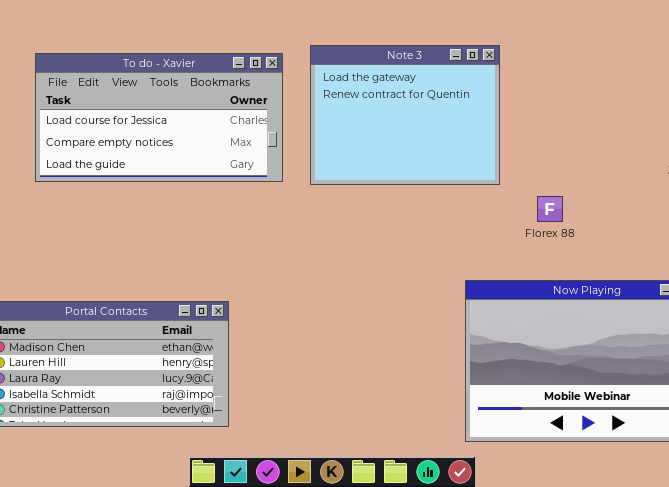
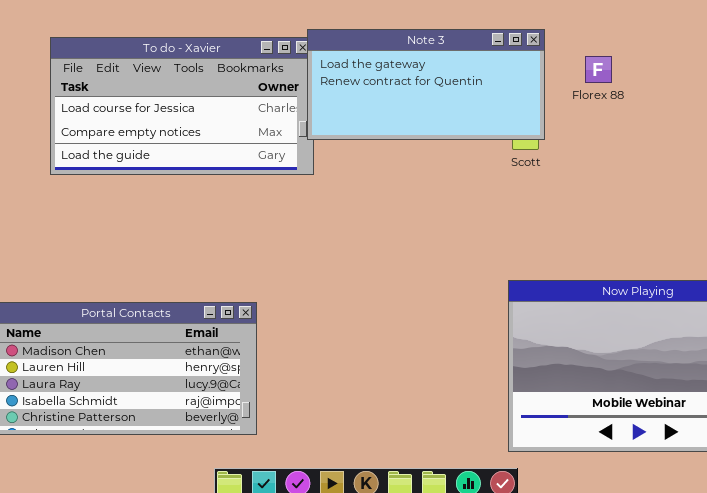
Note 3: [310,45,500,185] -> [307,29,545,140], resized
Florex 88: [537,196,563,222] -> [585,56,612,83], moved

